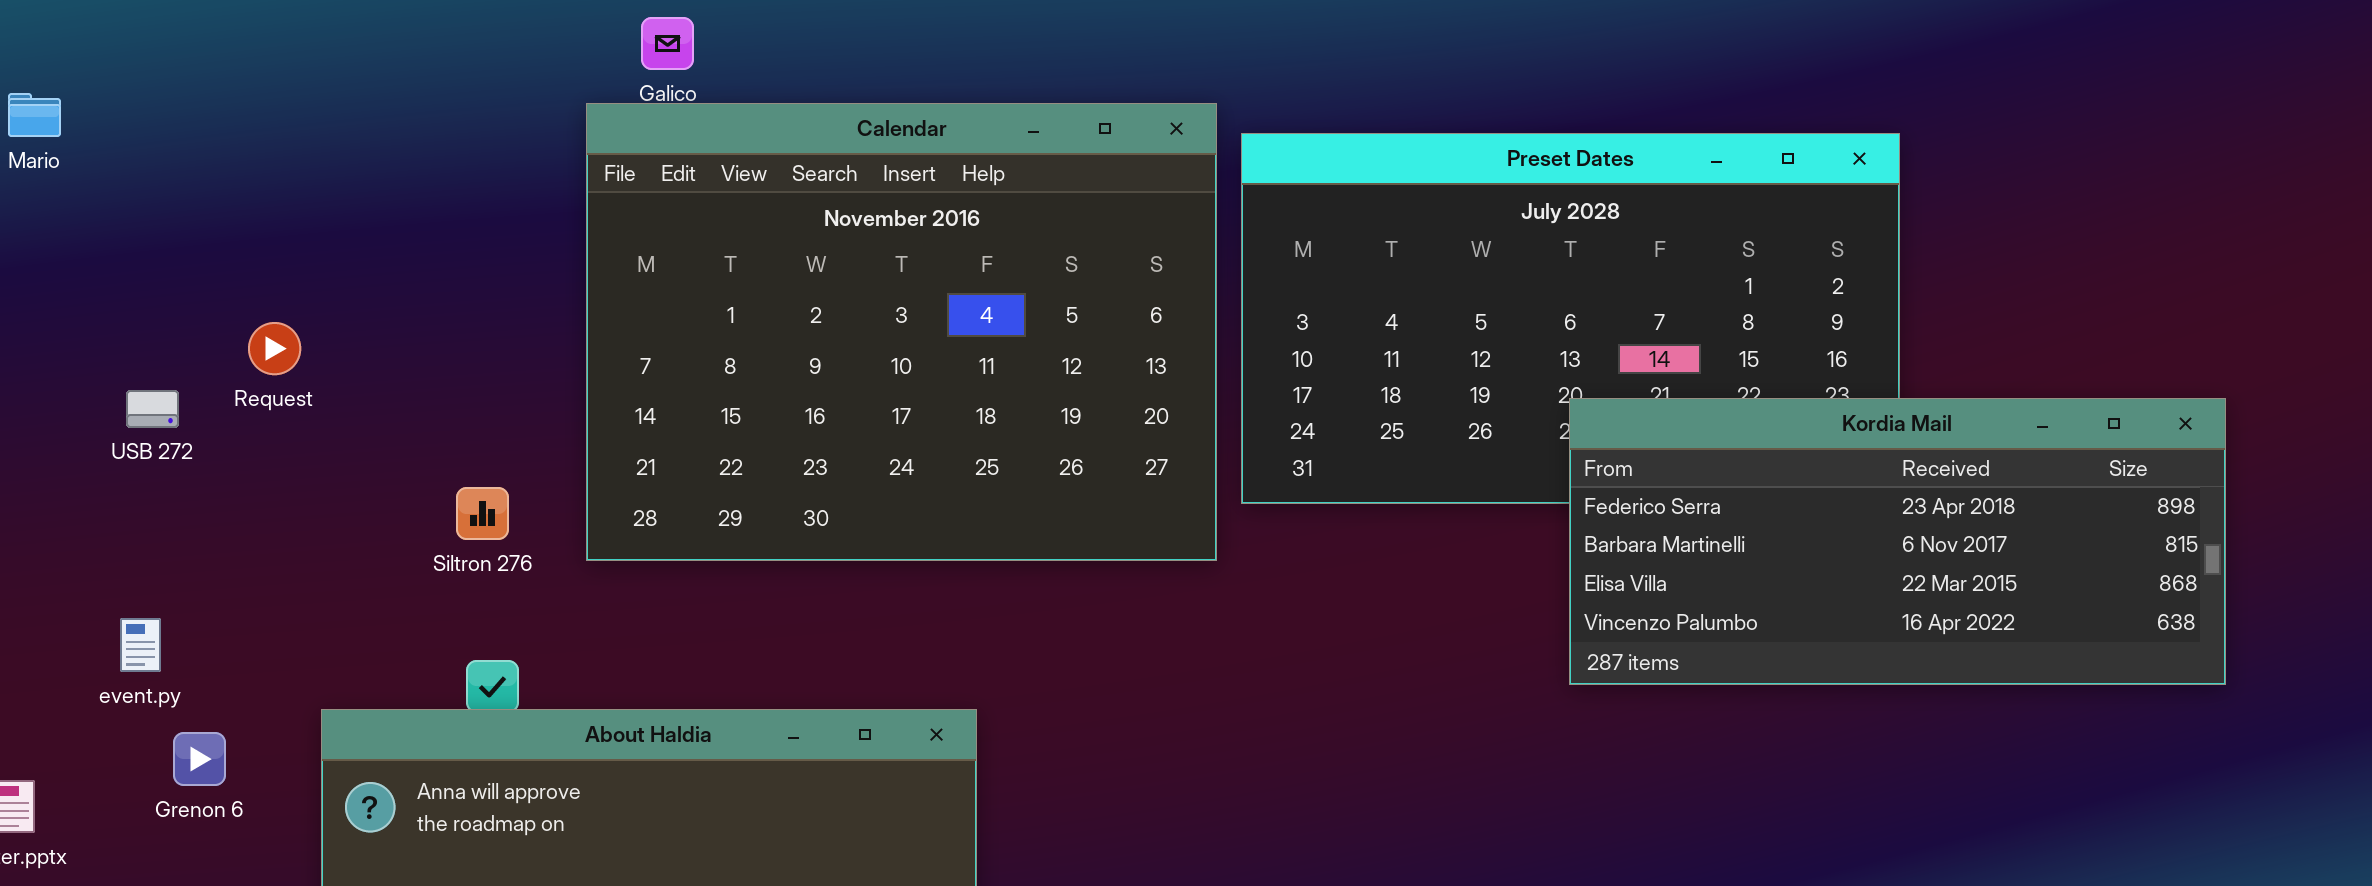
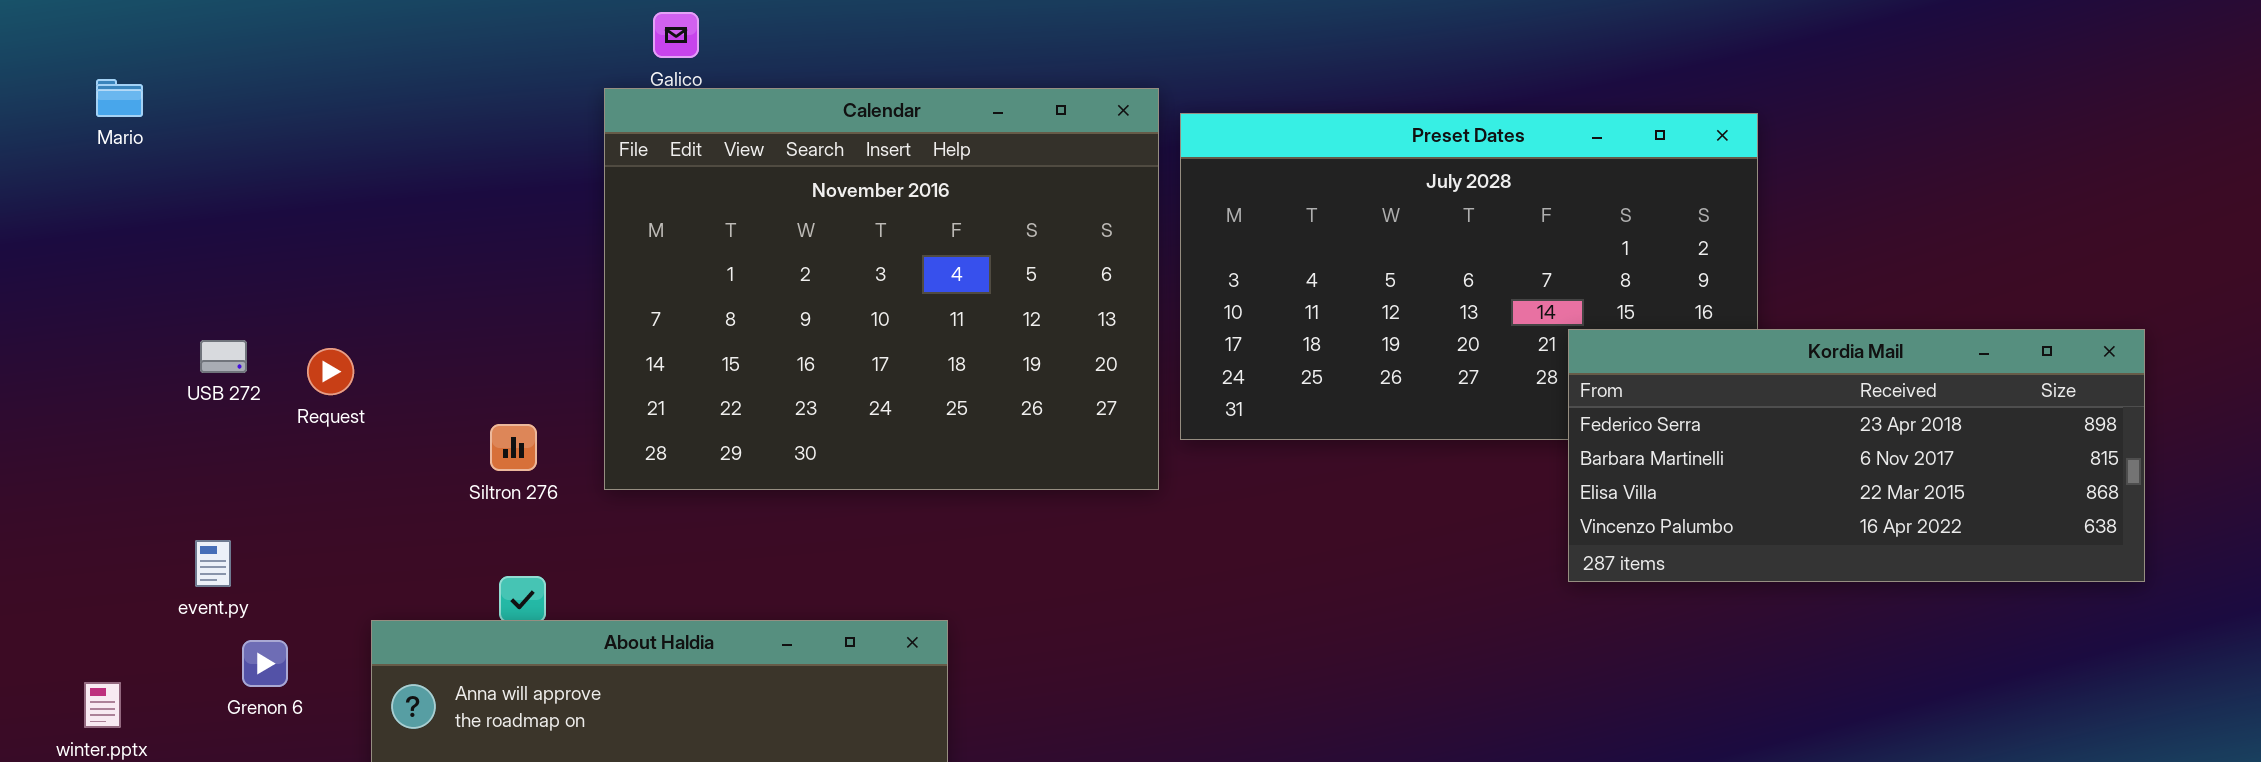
Request: [248,322,301,375] -> [307,348,354,395], moved
Kordia Mail: [1569,398,2226,685] -> [1568,329,2145,582], moved

